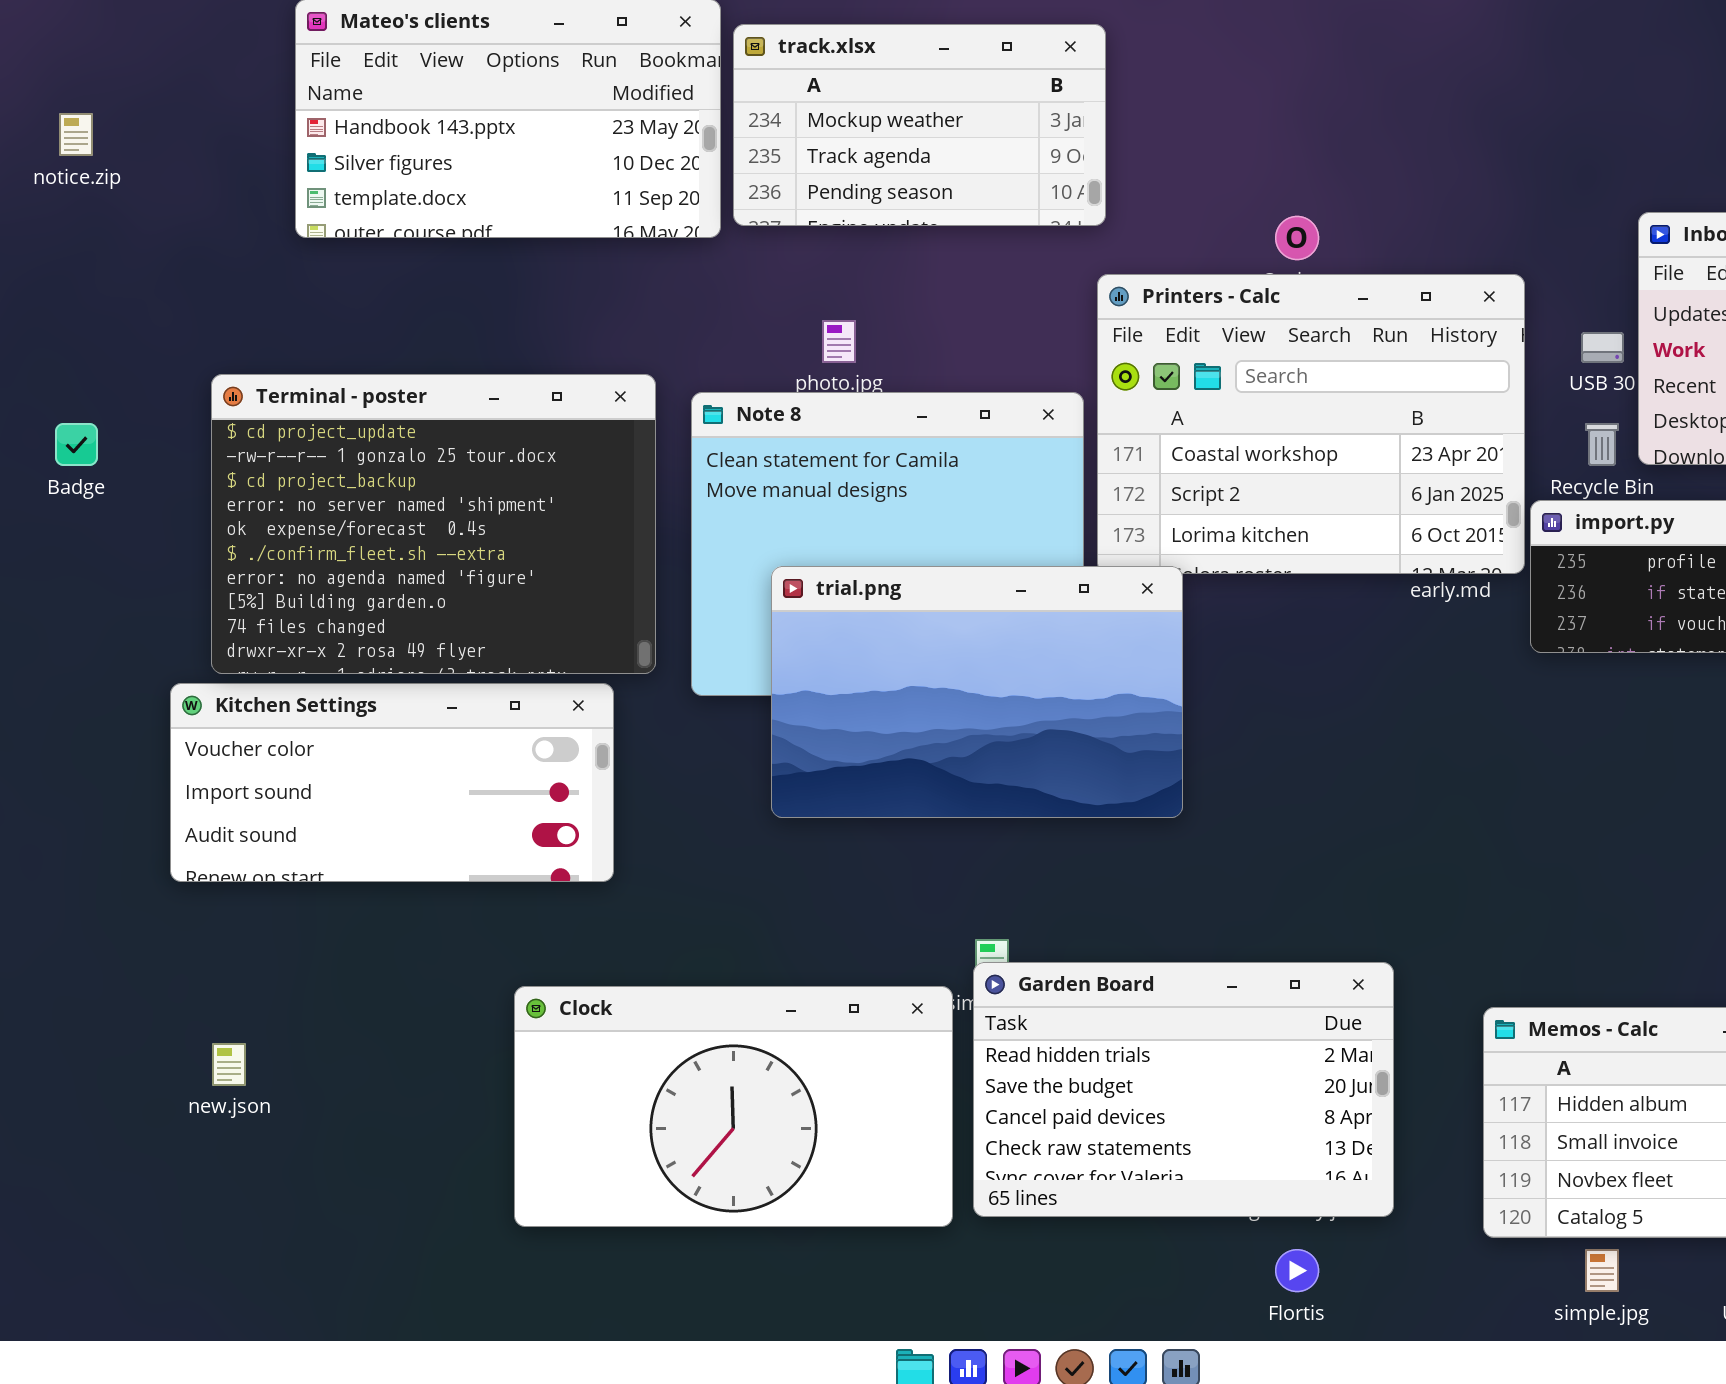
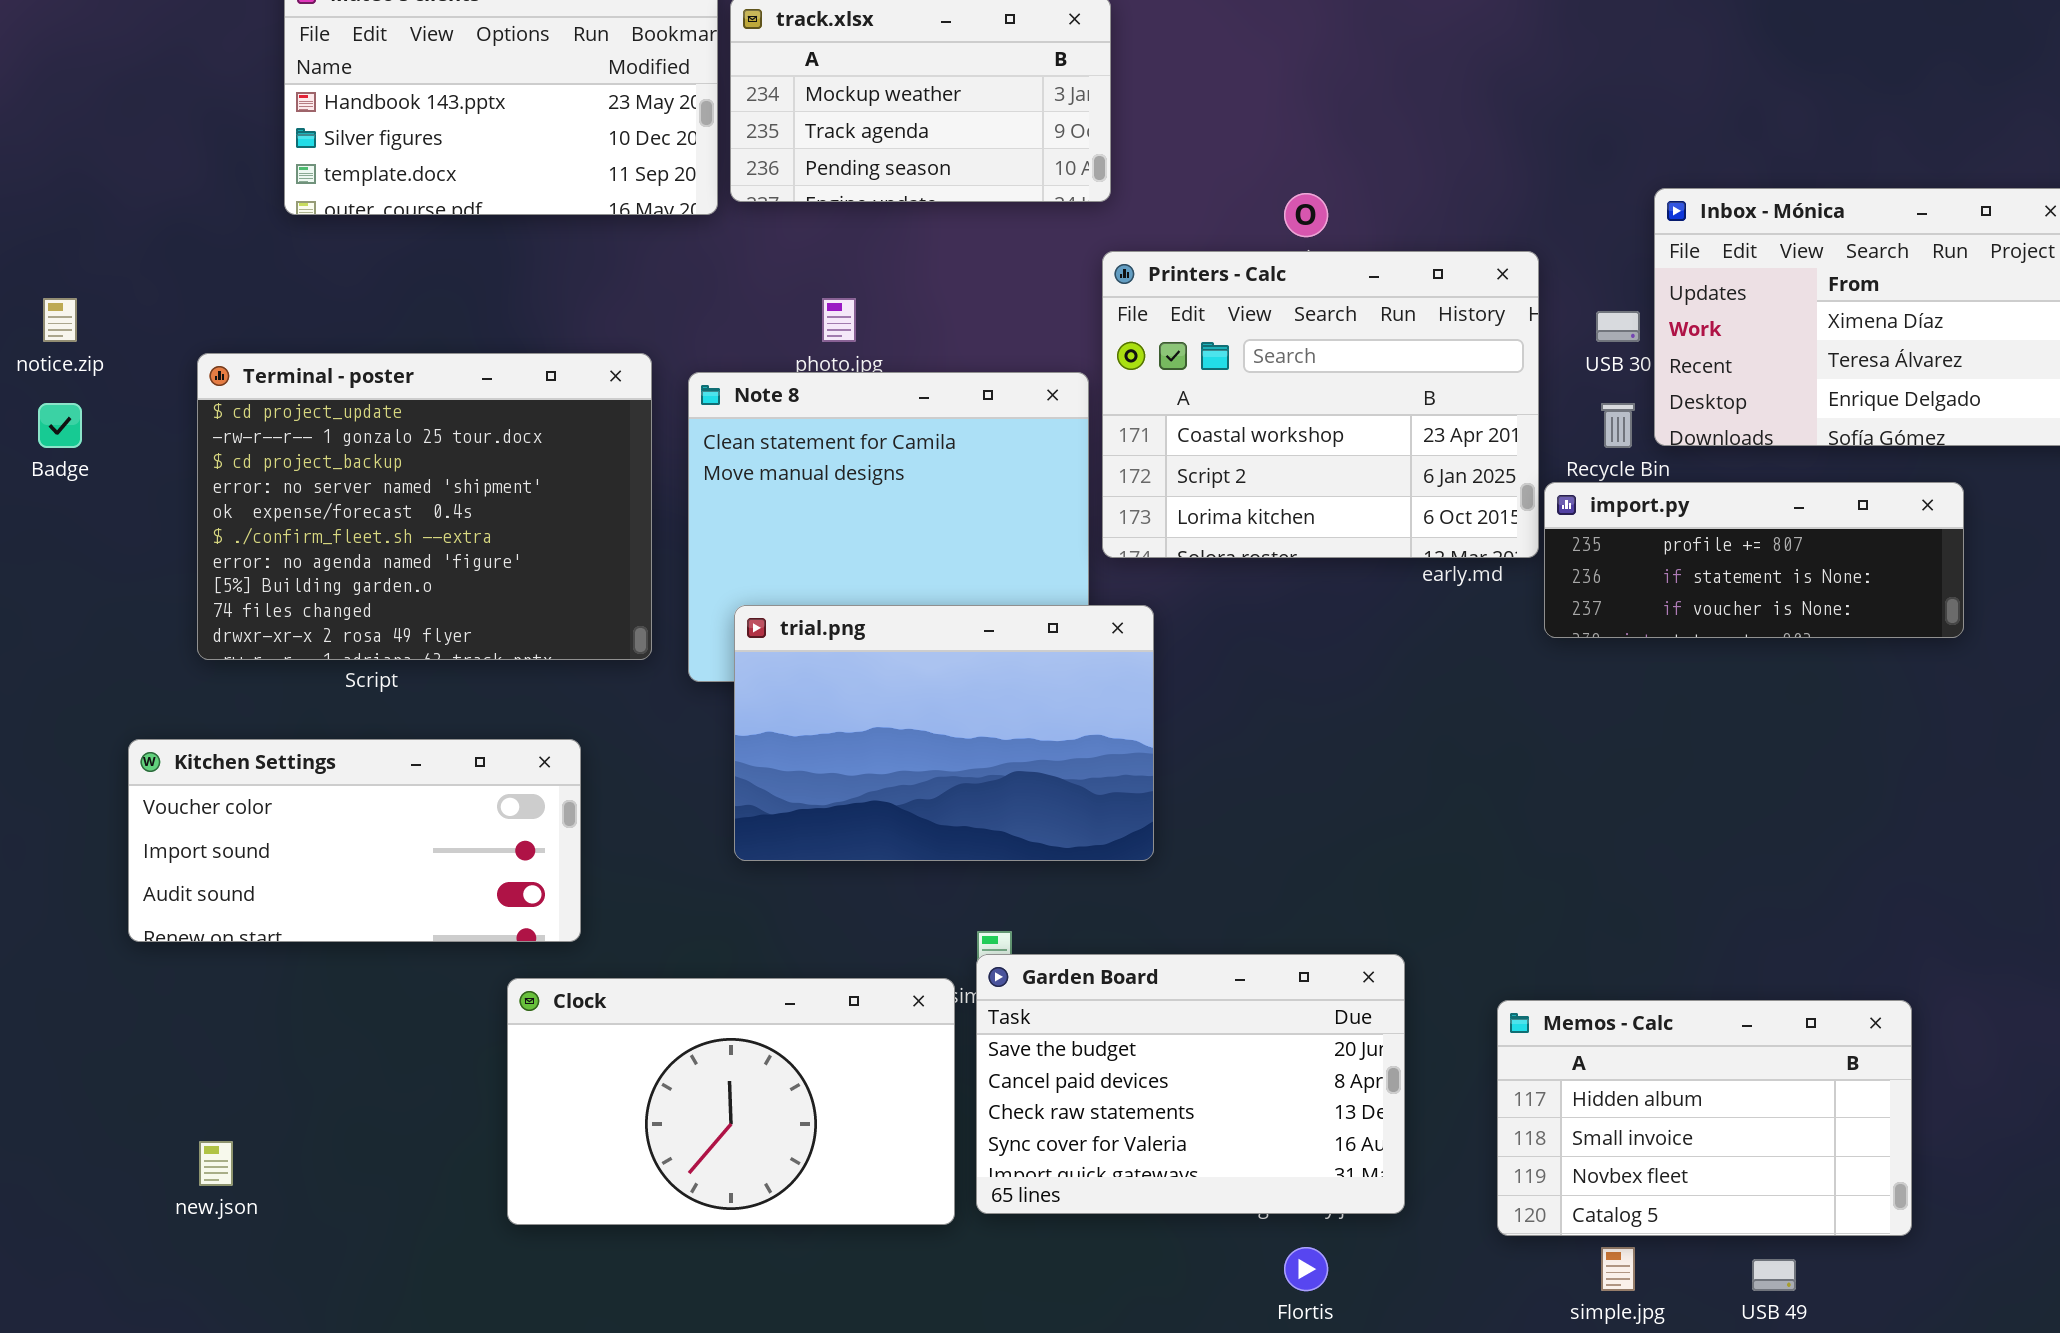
notice.zip: [59,113,93,156] -> [43,298,77,342], moved
trial.png: [771,566,1183,818] -> [734,605,1154,861], moved
Kitchen Settings: [170,683,614,882] -> [128,739,581,942], moved
Garden Board: [973,962,1394,1217] -> [976,954,1405,1214], scrolled down 1 row
new.json: [212,1043,246,1086] -> [199,1141,233,1186], moved

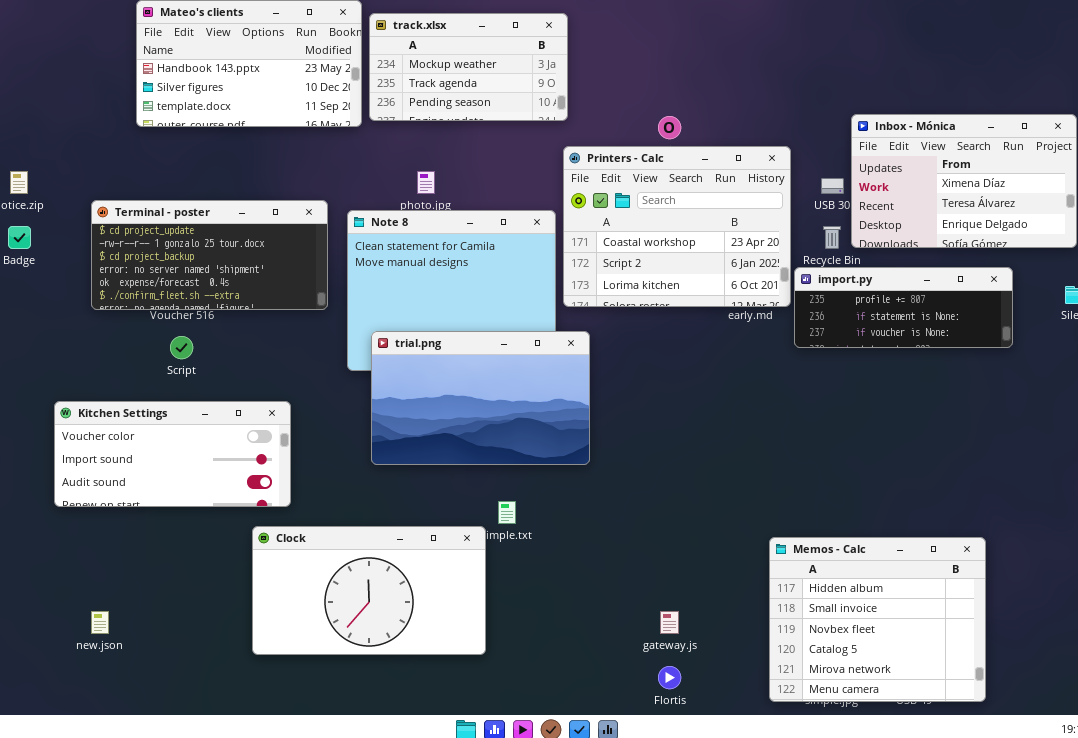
Terminal - poster: [197,353,652,660] -> [91,200,328,310], resized
Garden Board: [976,954,1405,1214] -> none, closed
Memos - Calc: [1497,1000,1912,1236] -> [769,537,986,702], resized

